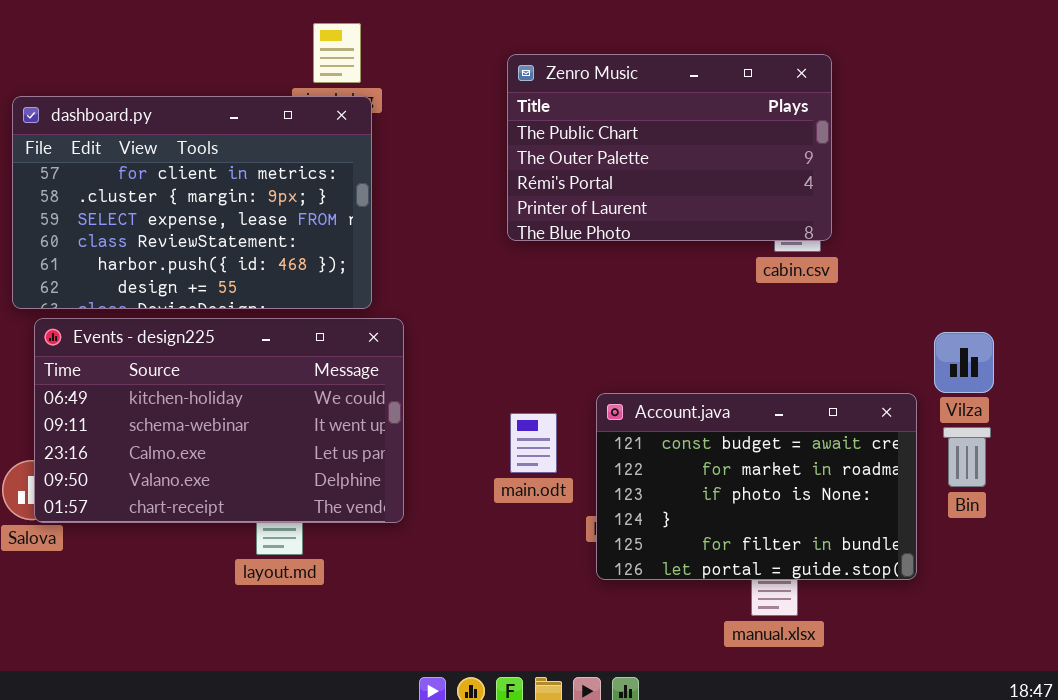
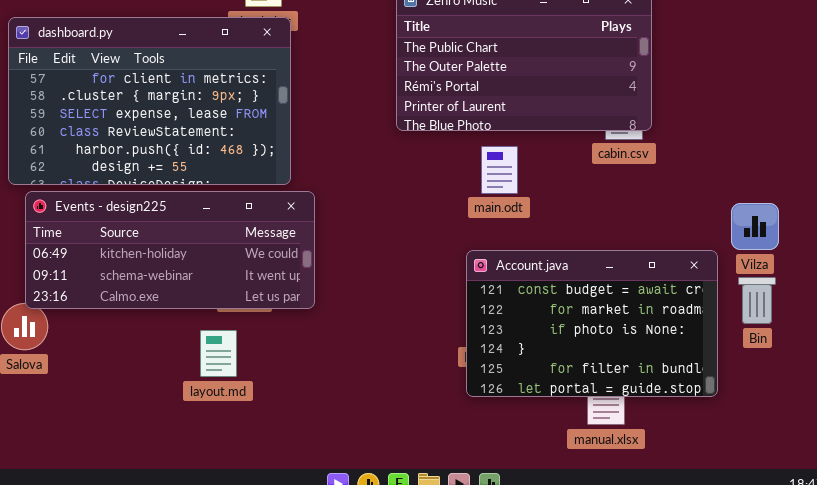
Events - design225: [34,318,404,523] -> [25,191,315,309], resized
main.odt: [510,413,557,473] -> [481,146,518,194], moved

